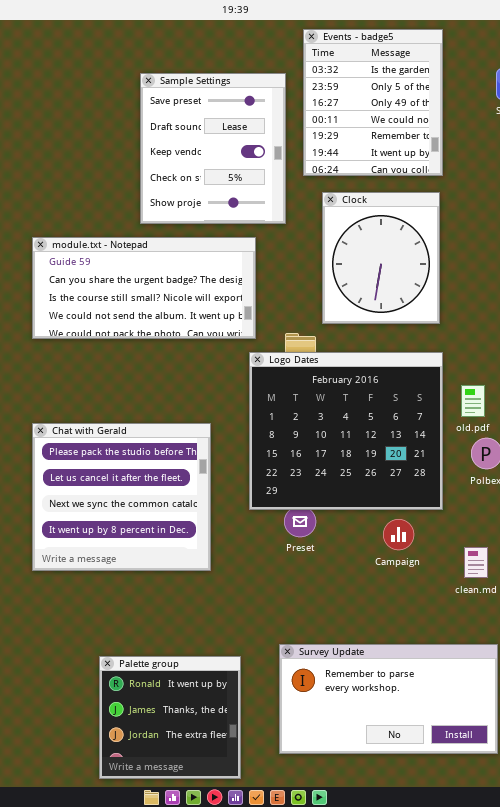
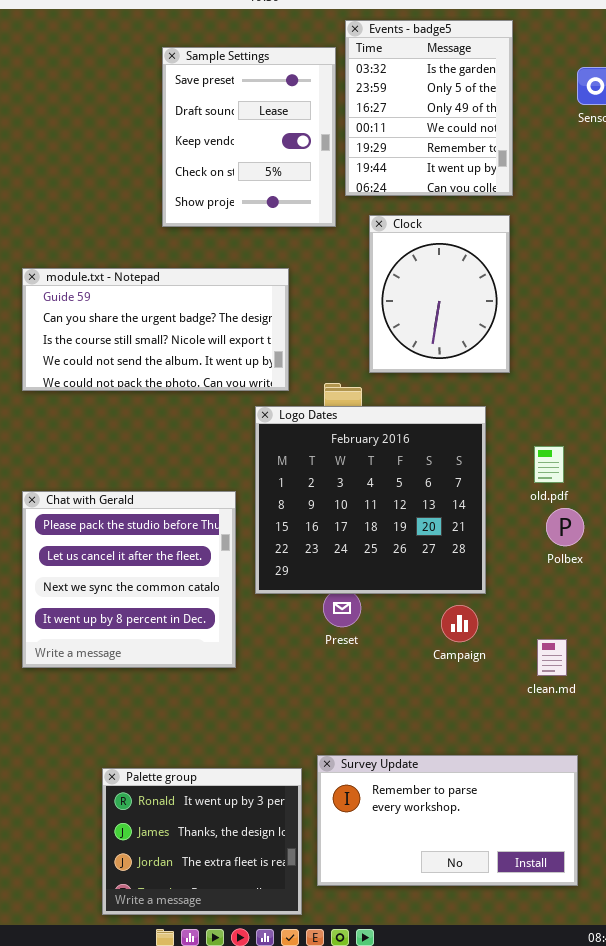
Sample Settings: [140,73,286,224] -> [162,47,336,227], moved
Logo Dates: [249,352,443,510] -> [255,406,486,594], moved
Palette group: [99,656,241,779] -> [102,768,302,915], resized

